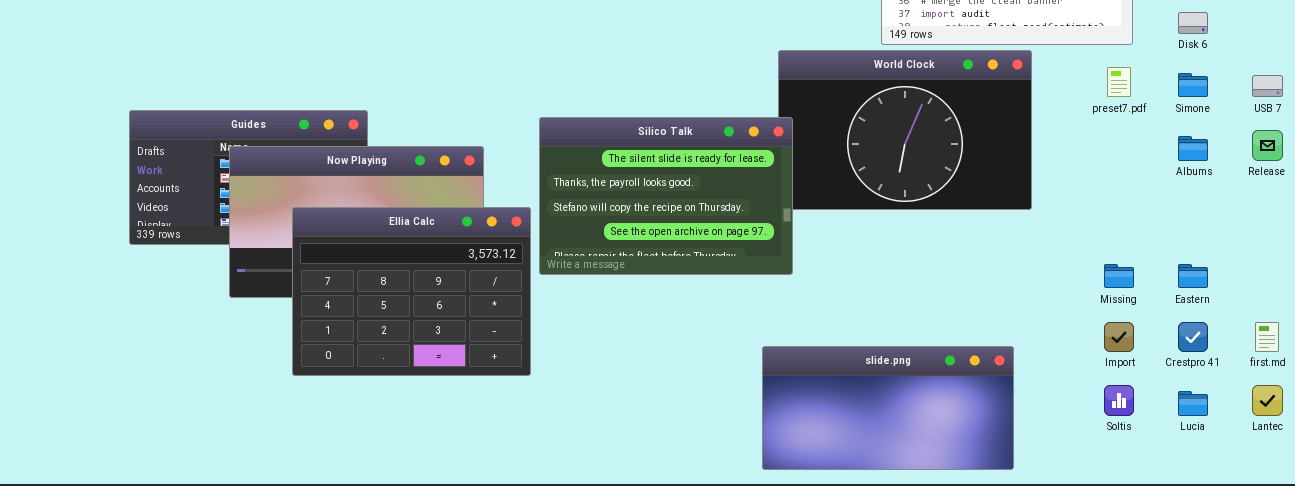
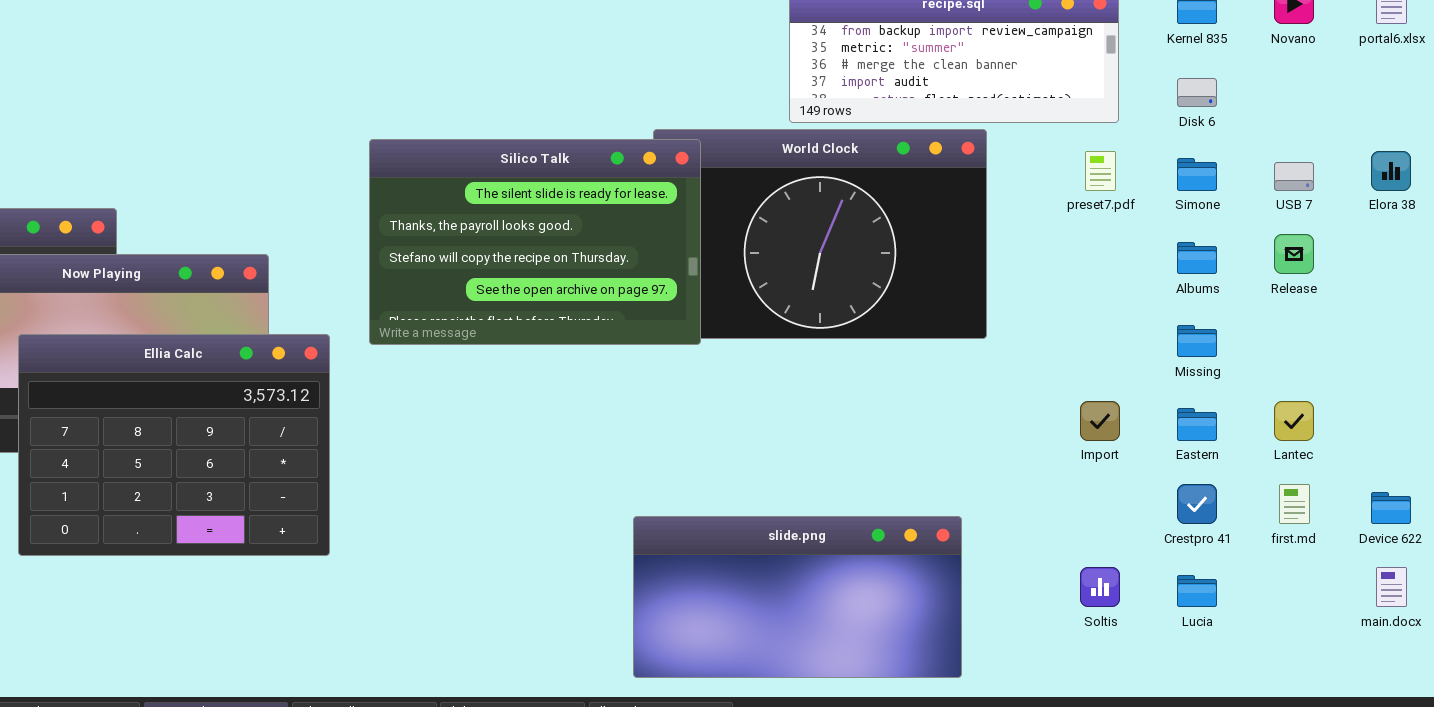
Silico Talk: [539,117,793,275] -> [369,139,701,345], moved
Missing: [1104,264,1134,288] -> [1177,325,1217,357], moved
Import: [1104,322,1134,352] -> [1080,401,1120,441], moved
Lantec: [1252,385,1283,416] -> [1274,401,1314,441], moved

